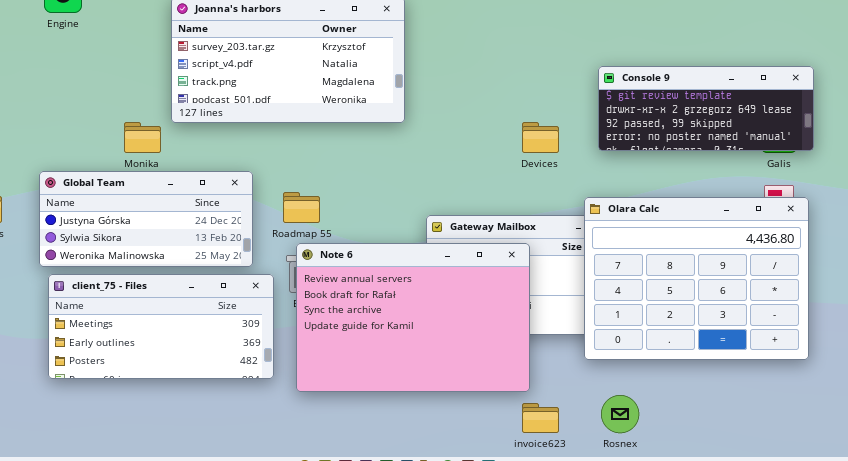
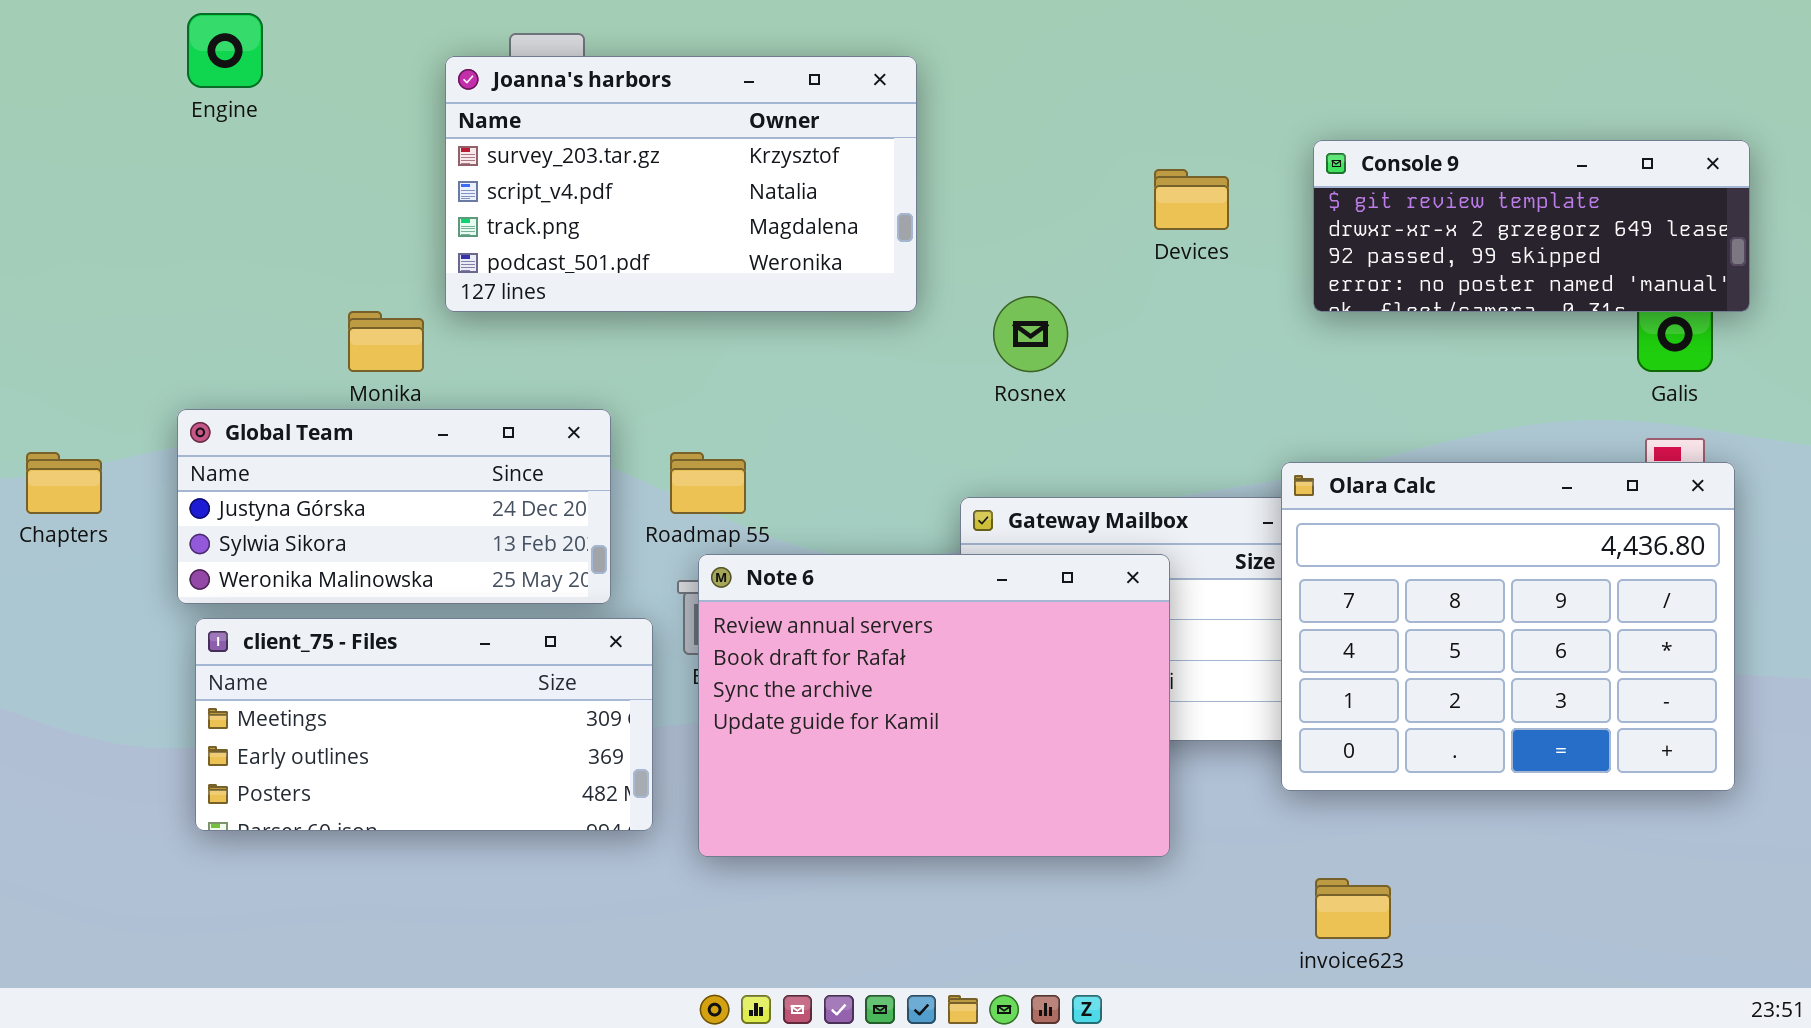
Console 9: [598,66,814,151] -> [1313,140,1750,312], moved
Devices: [522,122,559,153] -> [1154,169,1229,230], moved
Rosnex: [601,395,639,433] -> [993,296,1068,372], moved
invoice623: [522,403,559,433] -> [1315,878,1391,939], moved

